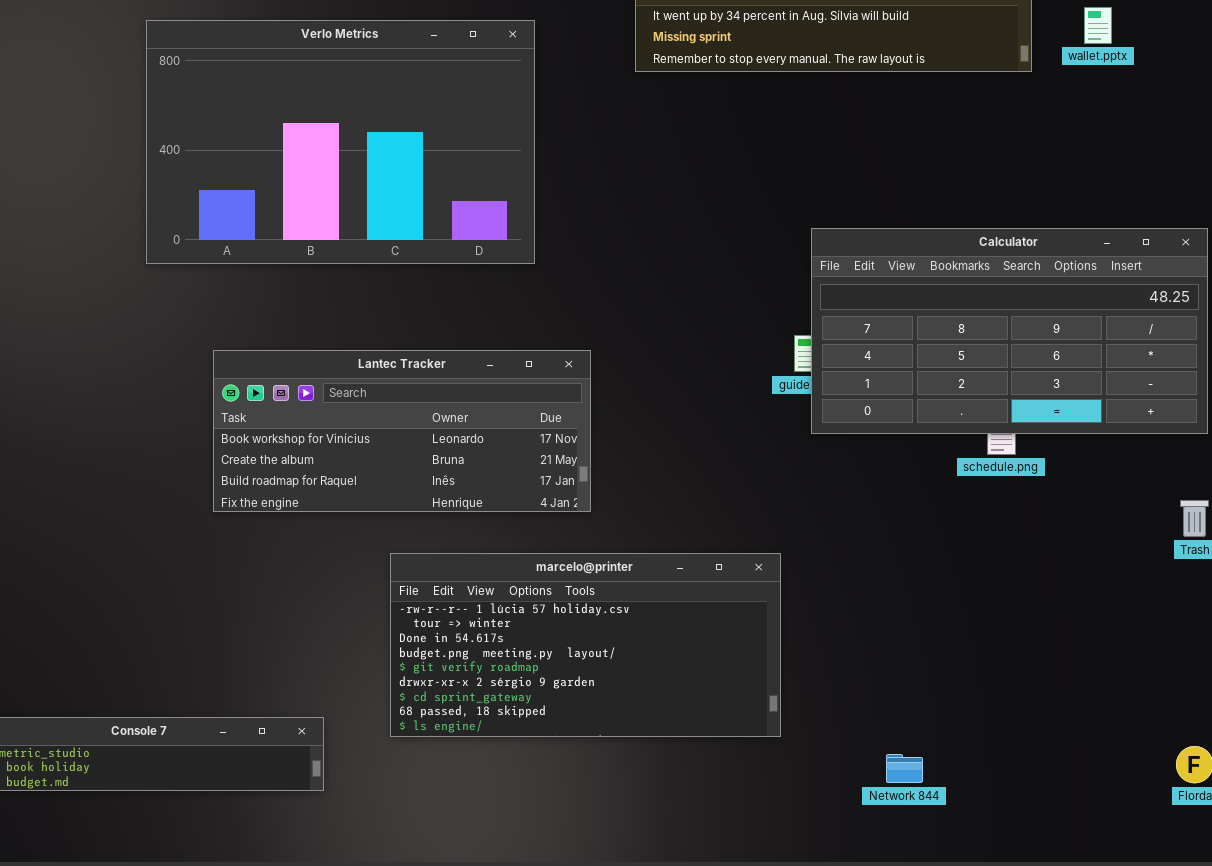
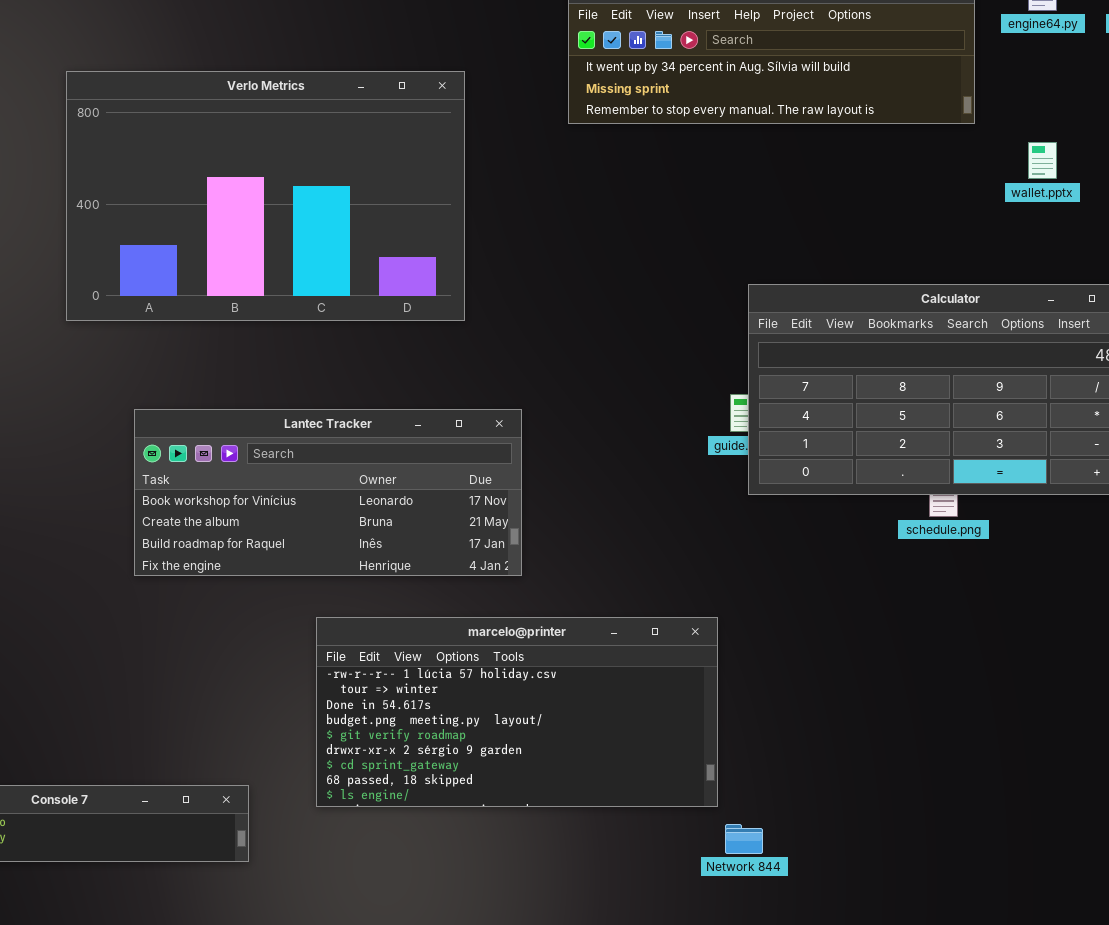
wallet.pptx: [1084,7,1112,44] -> [1028,142,1057,179], moved
Network 844: [886,754,923,783] -> [725,824,763,854], moved

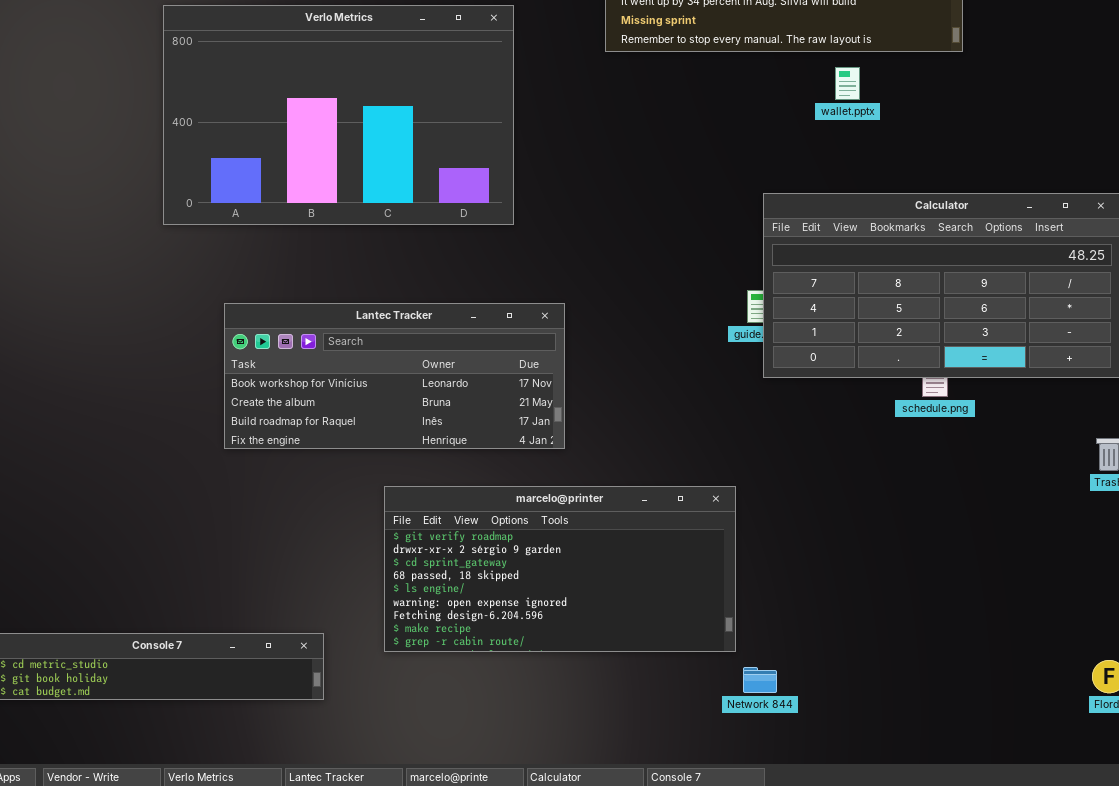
wallet.pptx: [1028,142,1057,179] -> [835,67,860,100], moved
marcelo@printer: [316,617,718,807] -> [384,486,736,652], scrolled down 4 rows

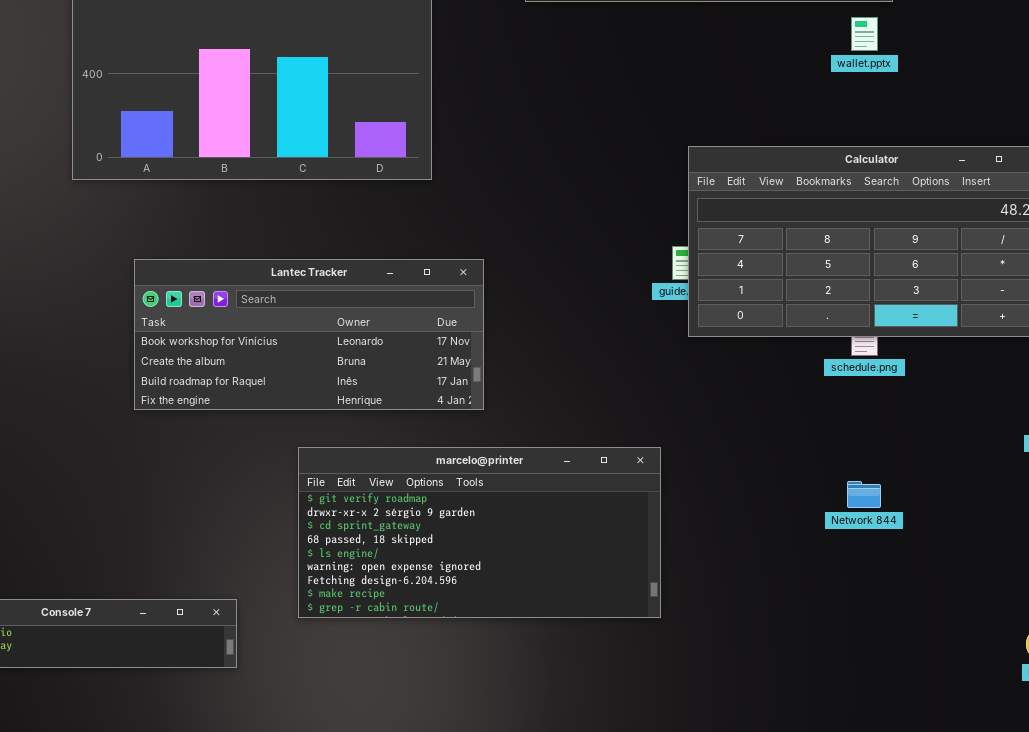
wallet.pptx: [835,67,860,100] -> [851,17,878,51], moved
Network 844: [743,667,777,693] -> [847,481,881,508], moved

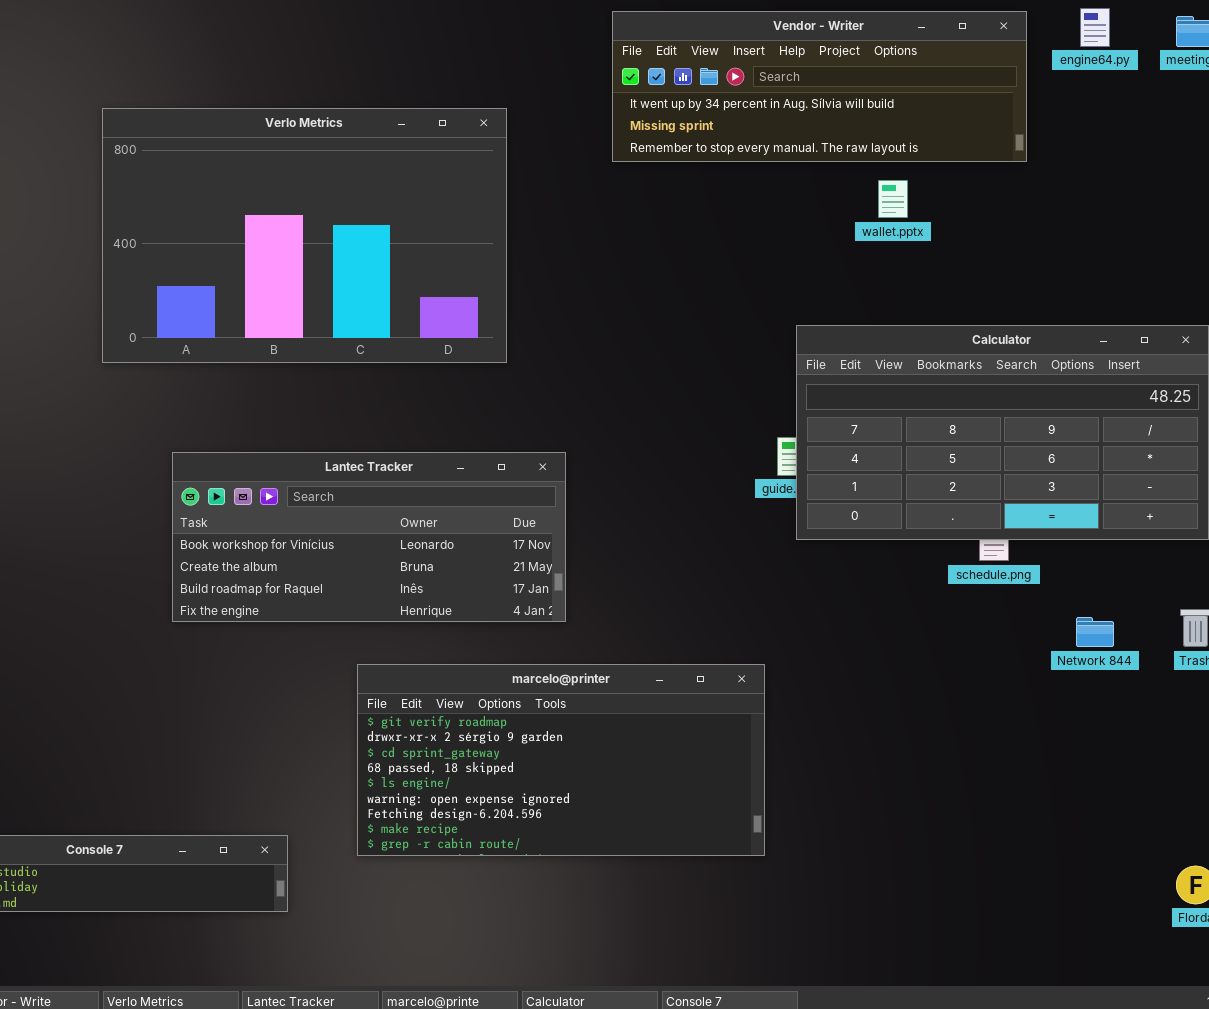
wallet.pptx: [851,17,878,51] -> [878,180,908,218], moved
Network 844: [847,481,881,508] -> [1076,617,1114,647], moved

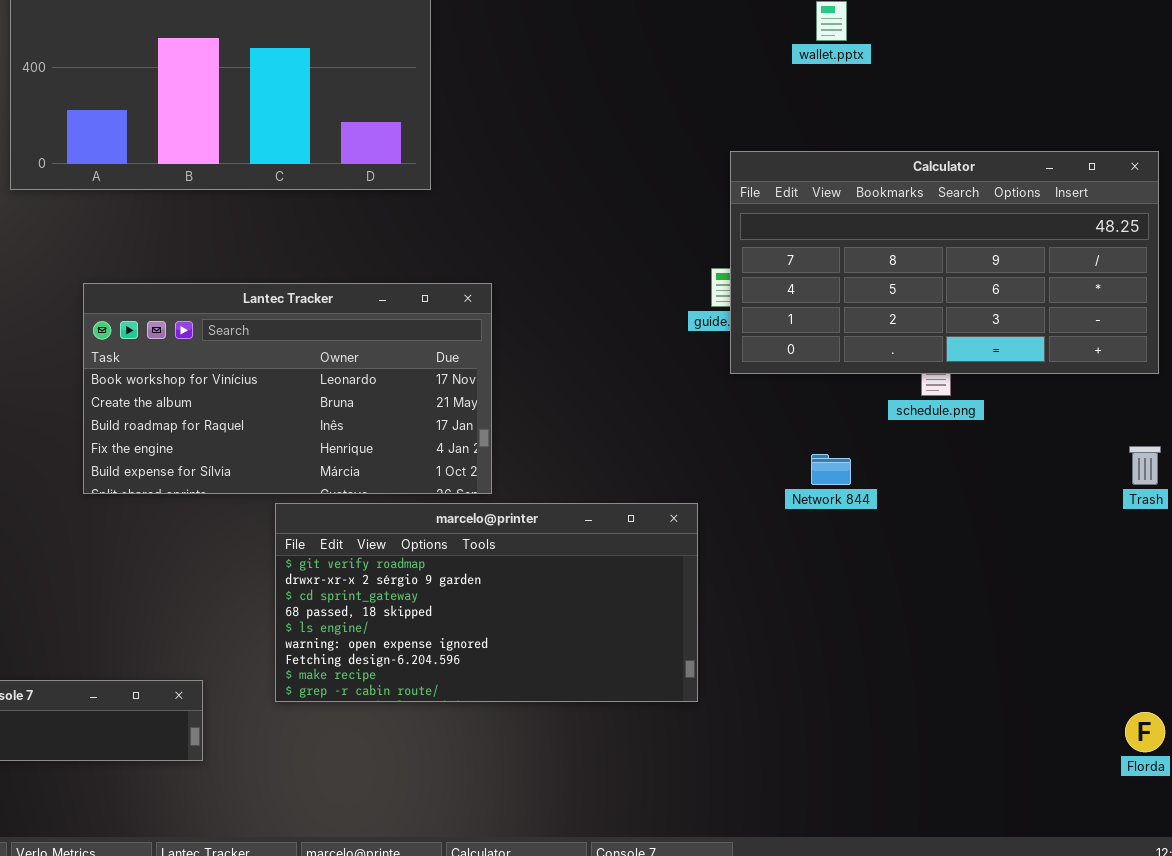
Lantec Tracker: [172,452,566,622] -> [83,283,492,494], resized
Network 844: [1076,617,1114,647] -> [811,454,851,485], moved

